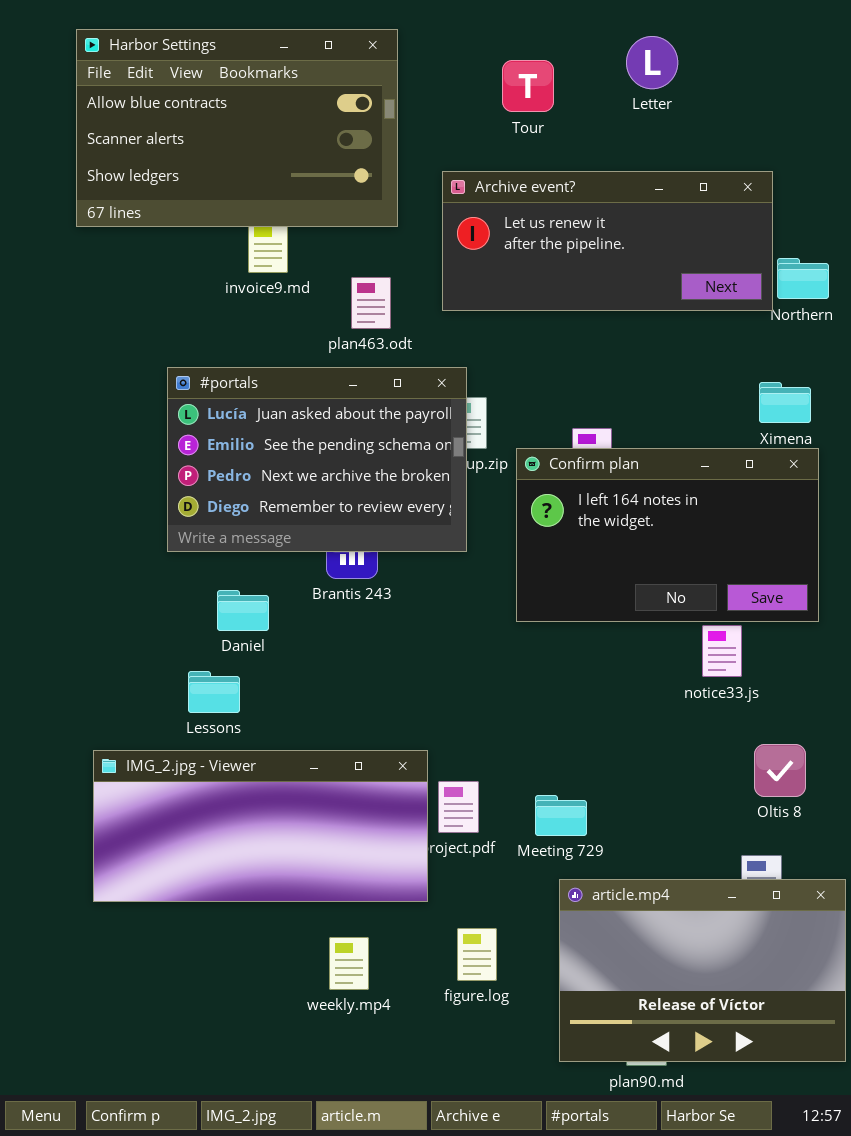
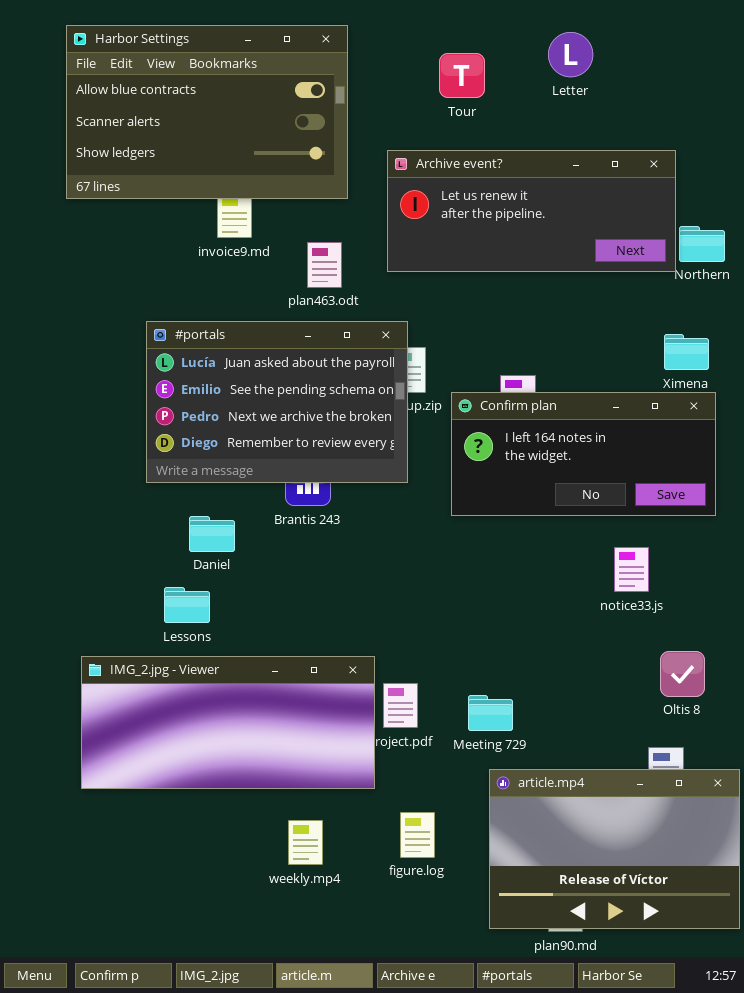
Confirm plan: [516,448,819,622] -> [451,392,716,516], resized

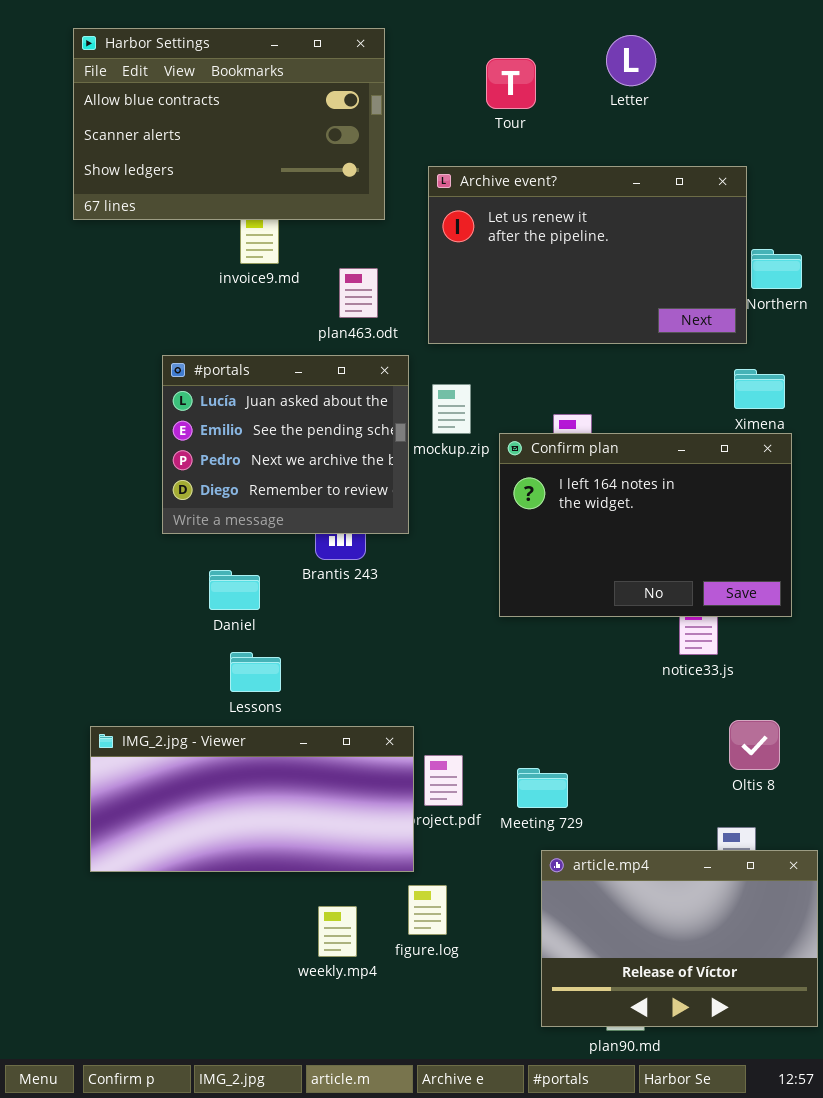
Archive event?: [387,150,676,272] -> [428,166,747,344], resized
#portals: [146,321,408,483] -> [162,355,409,534], resized
Confirm plan: [451,392,716,516] -> [499,433,792,617], resized
Lessons: [164,587,210,623] -> [230,652,281,692], moved
figure.log: [400,812,435,858] -> [408,885,447,935], moved

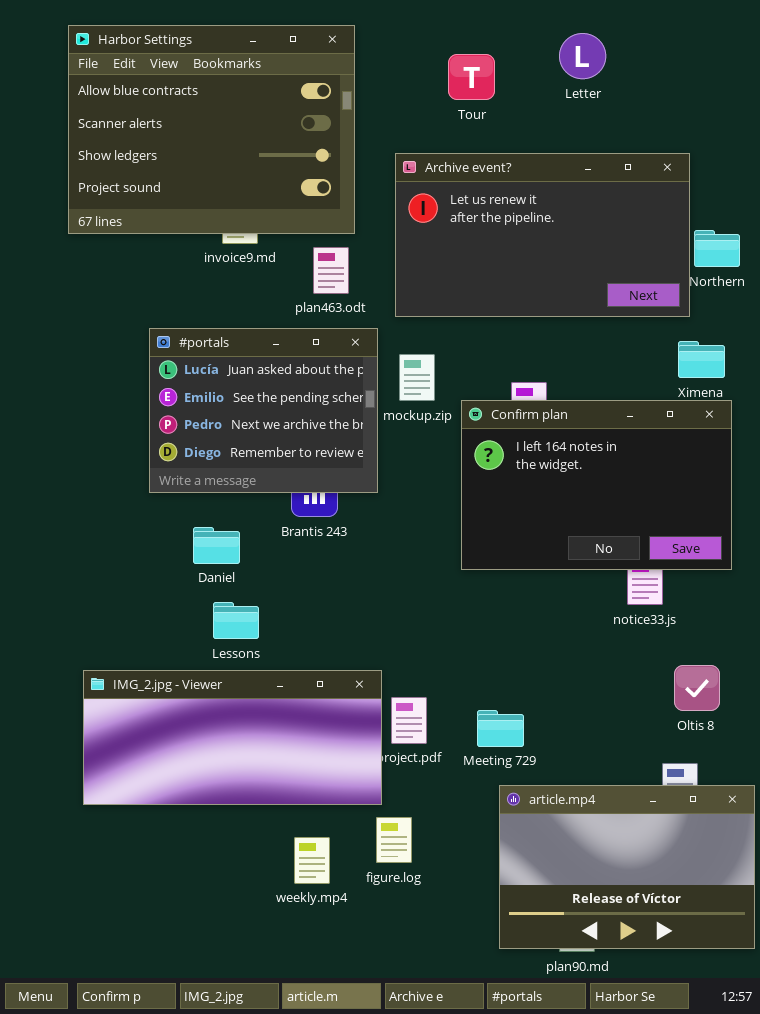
Harbor Settings: [73,28,385,220] -> [68,25,355,234], resized

